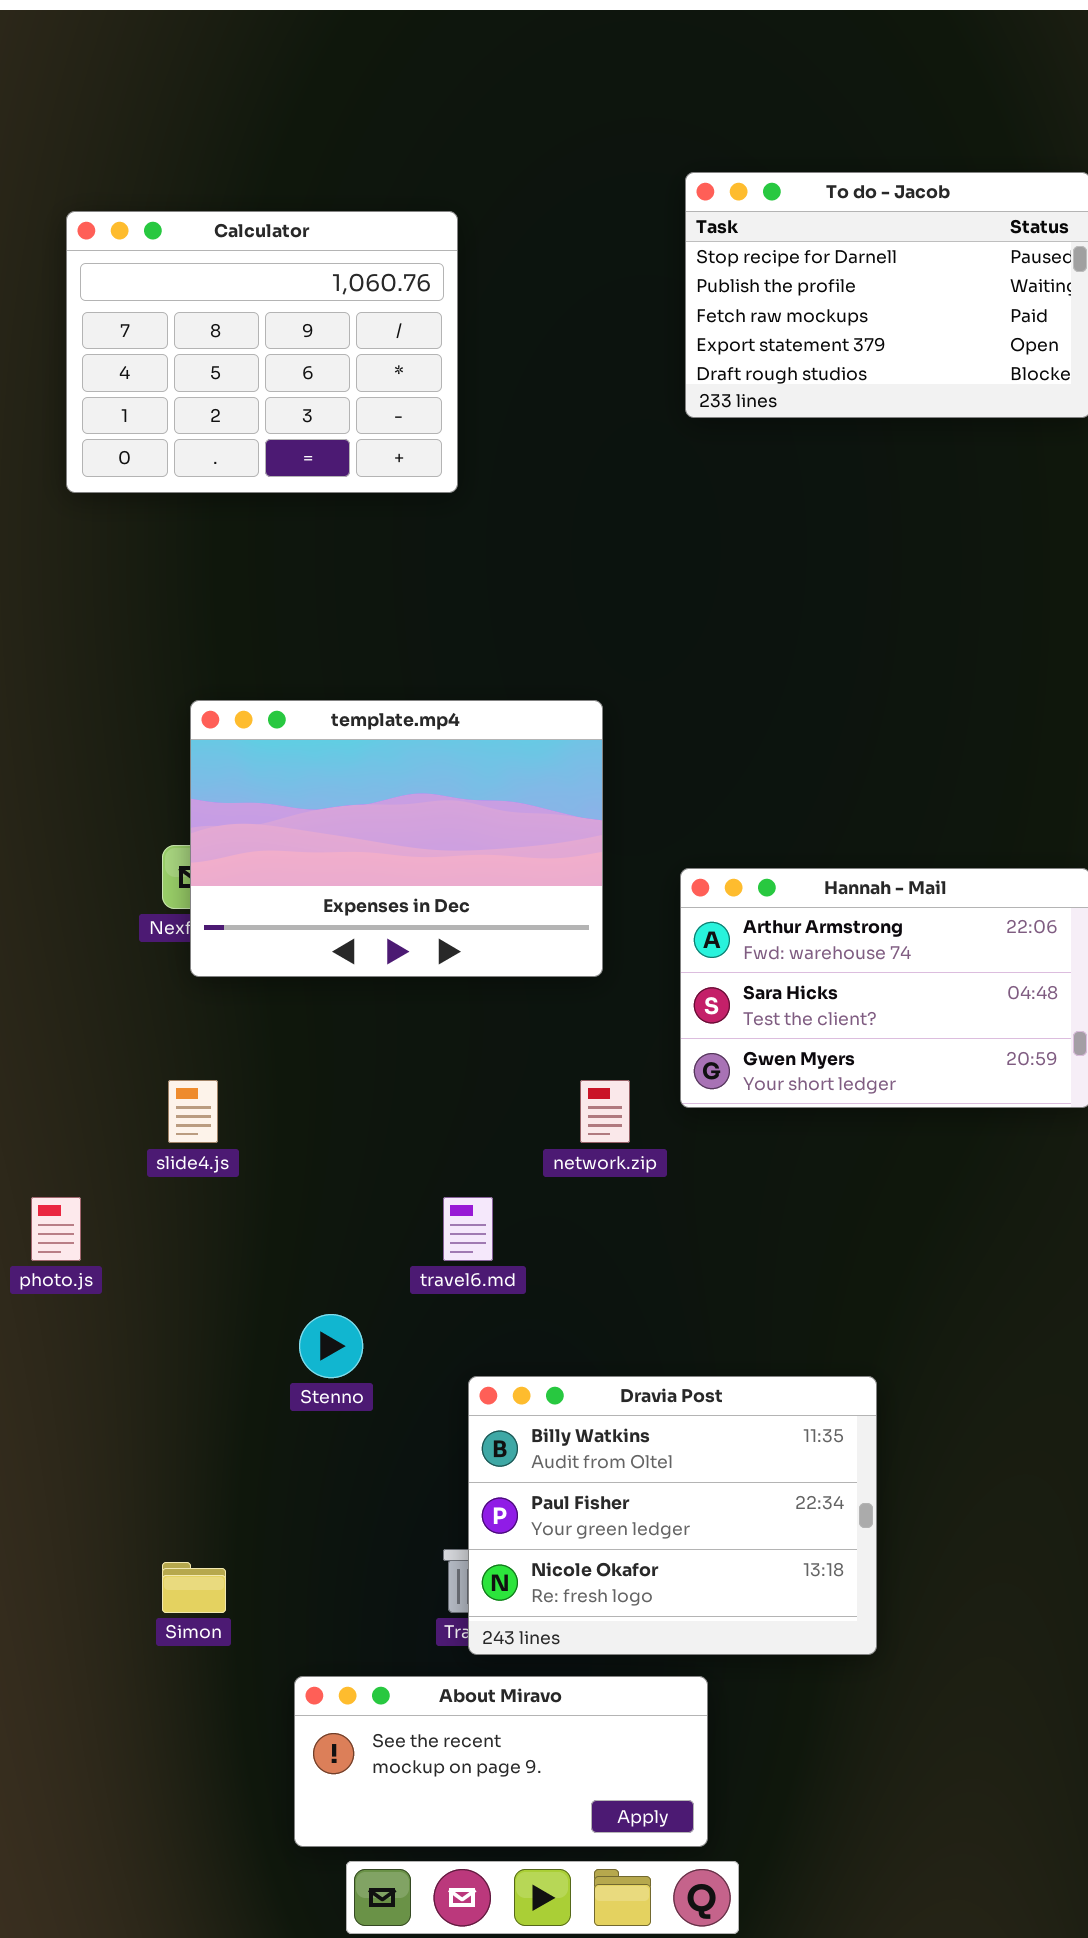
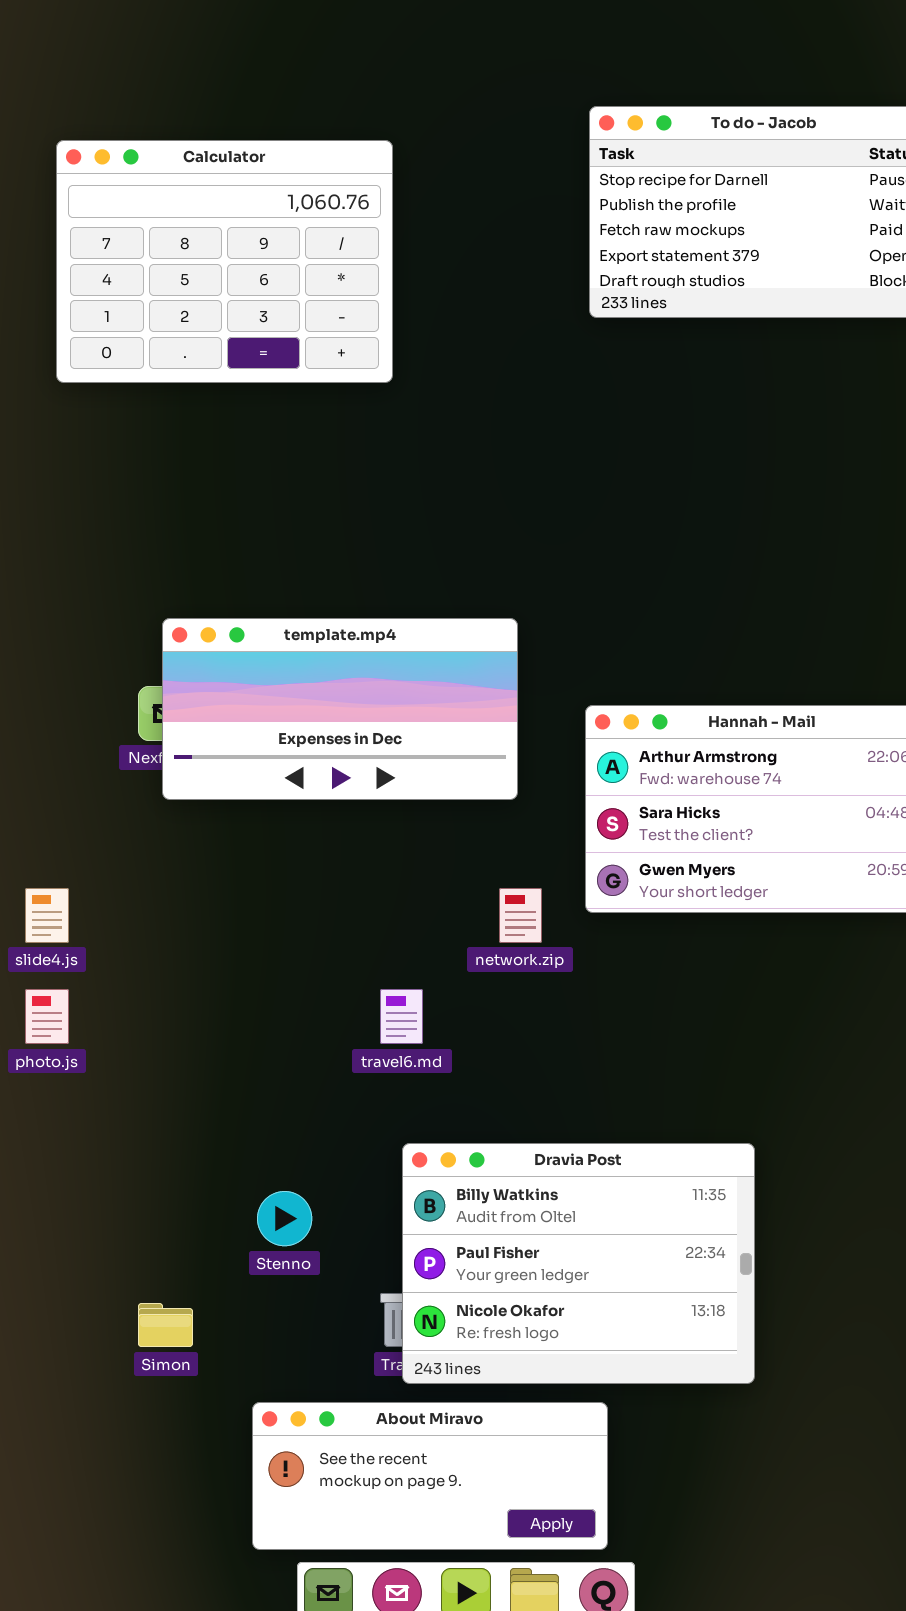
template.mp4: [190,700,603,977] -> [162,618,518,800], resized
slide4.js: [168,1080,218,1143] -> [25,888,69,943], moved
Stenno: [299,1314,363,1378] -> [257,1191,312,1246], moved

